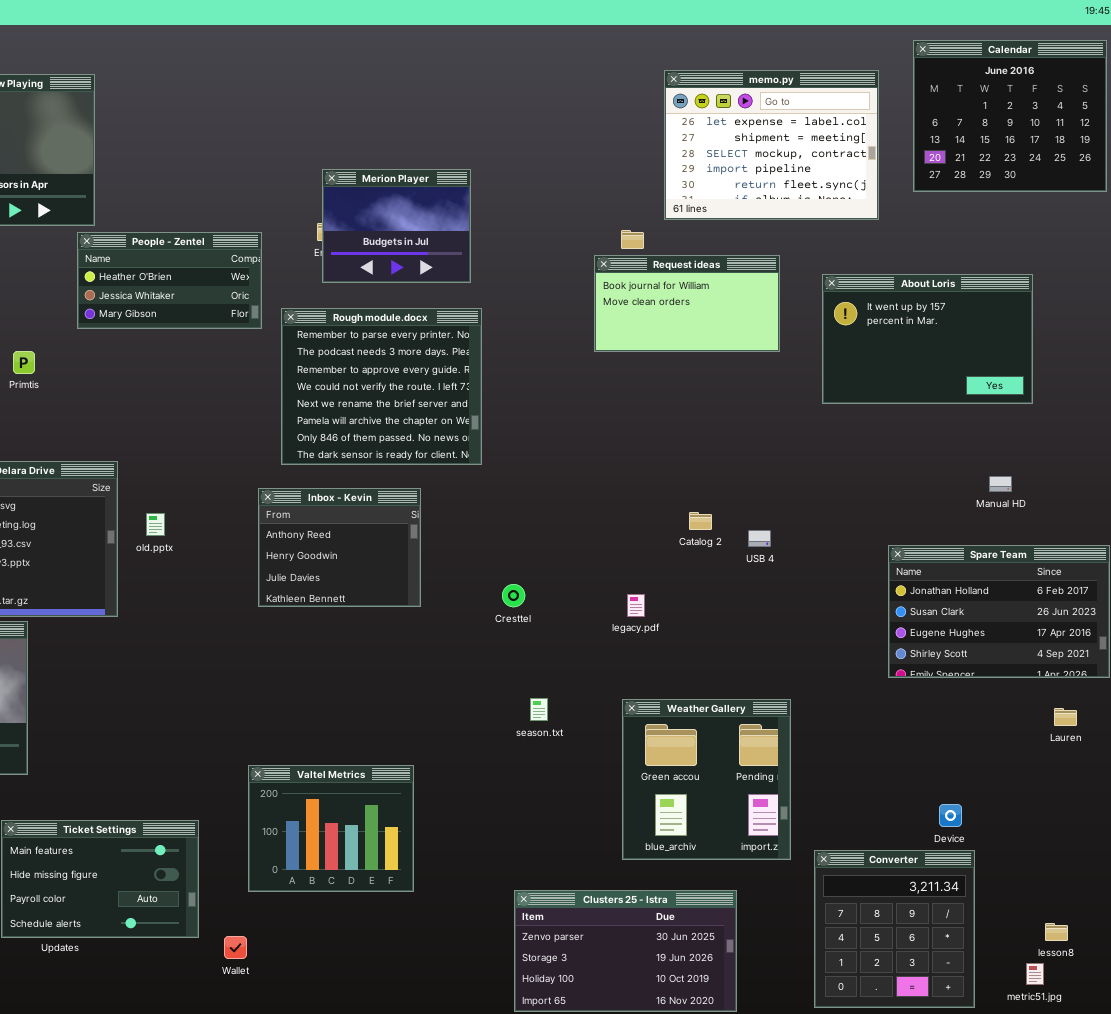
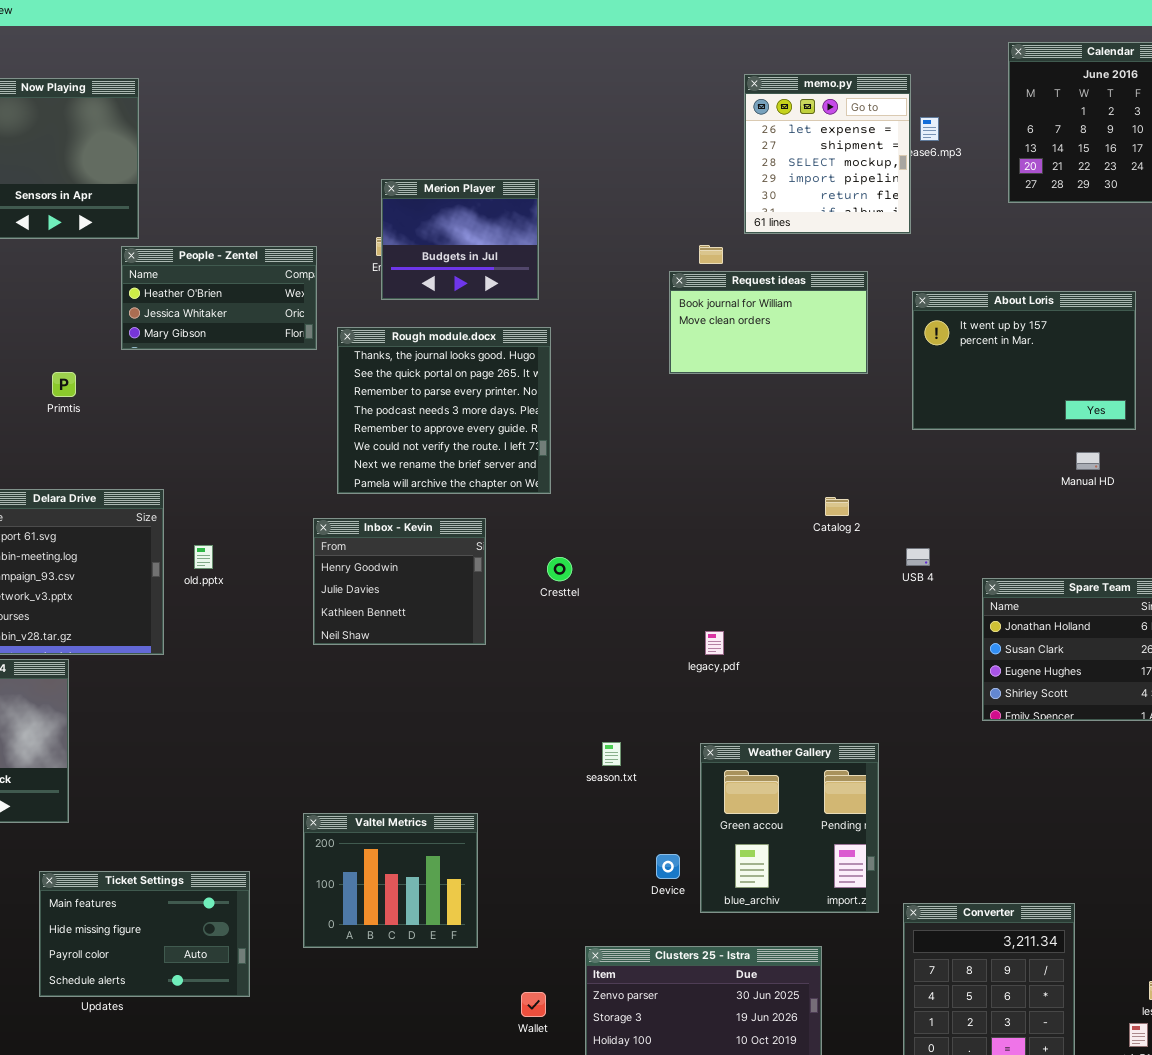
memo.py: [664,70,879,220] -> [744,74,911,234], resized
Rough module.docx: [281,308,482,465] -> [337,327,551,494], scrolled up 2 rows
Manual HD: [989,476,1012,492] -> [1076,452,1100,470], moved
Inbox - Kevin: [258,488,421,607] -> [313,518,486,645], scrolled down 1 row
Catalog 2: [689,512,712,530] -> [825,497,849,516], moved
USB 4: [748,530,771,547] -> [906,548,930,566], moved
Cresttel: [502,584,525,607] -> [547,557,572,581], moved
Device: [939,804,962,827] -> [656,854,680,879], moved
Wallet: [224,936,247,959] -> [521,992,546,1017], moved

